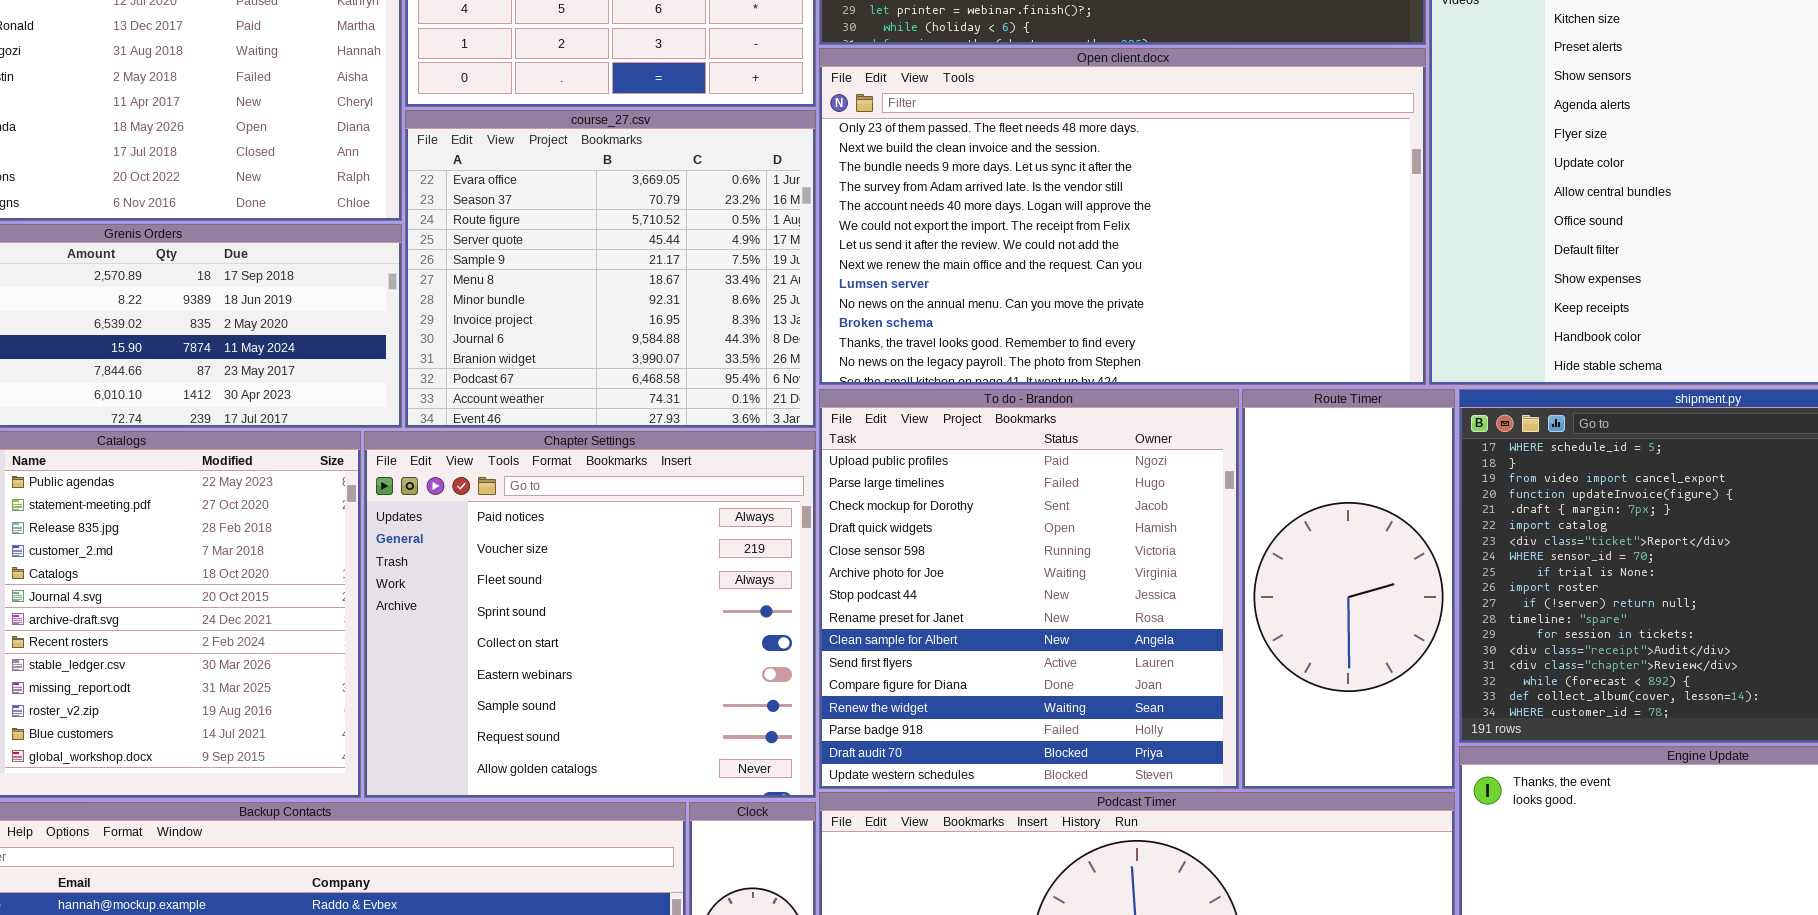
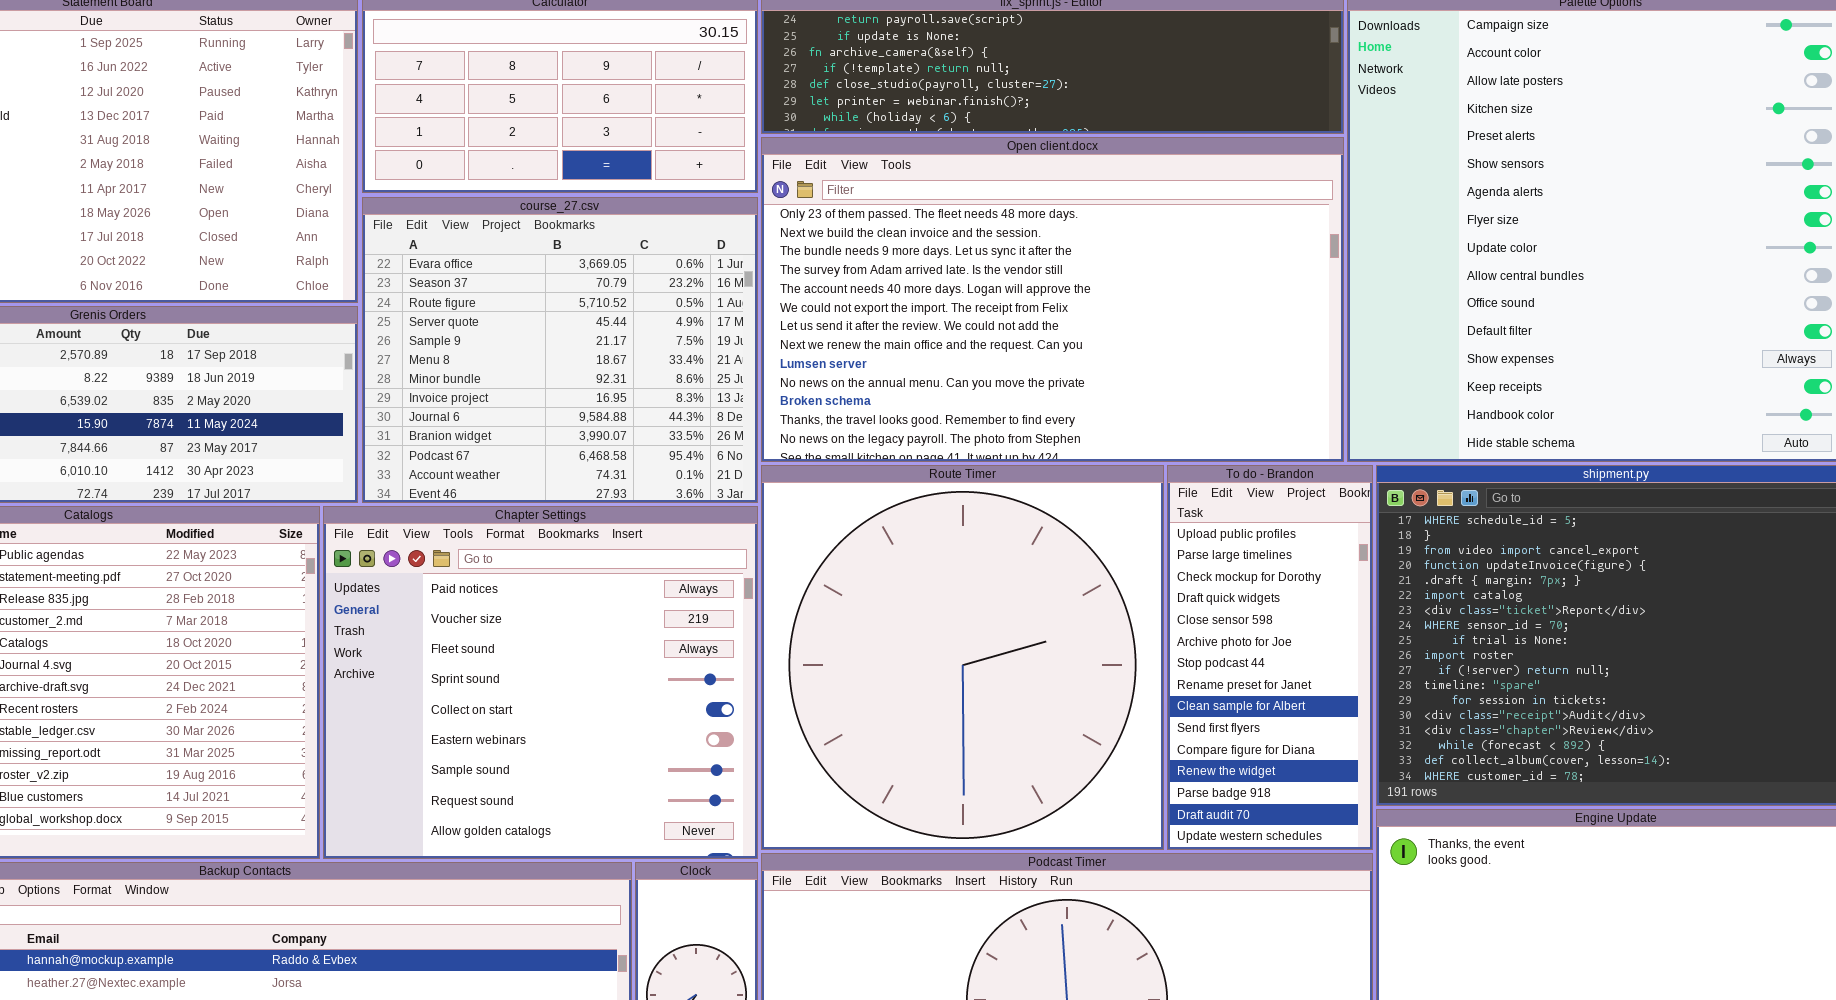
To do - Brandon: [819,389,1239,789] -> [1167,465,1373,850], moved, resized
Route Timer: [1242,389,1455,789] -> [761,465,1164,850], moved, resized

